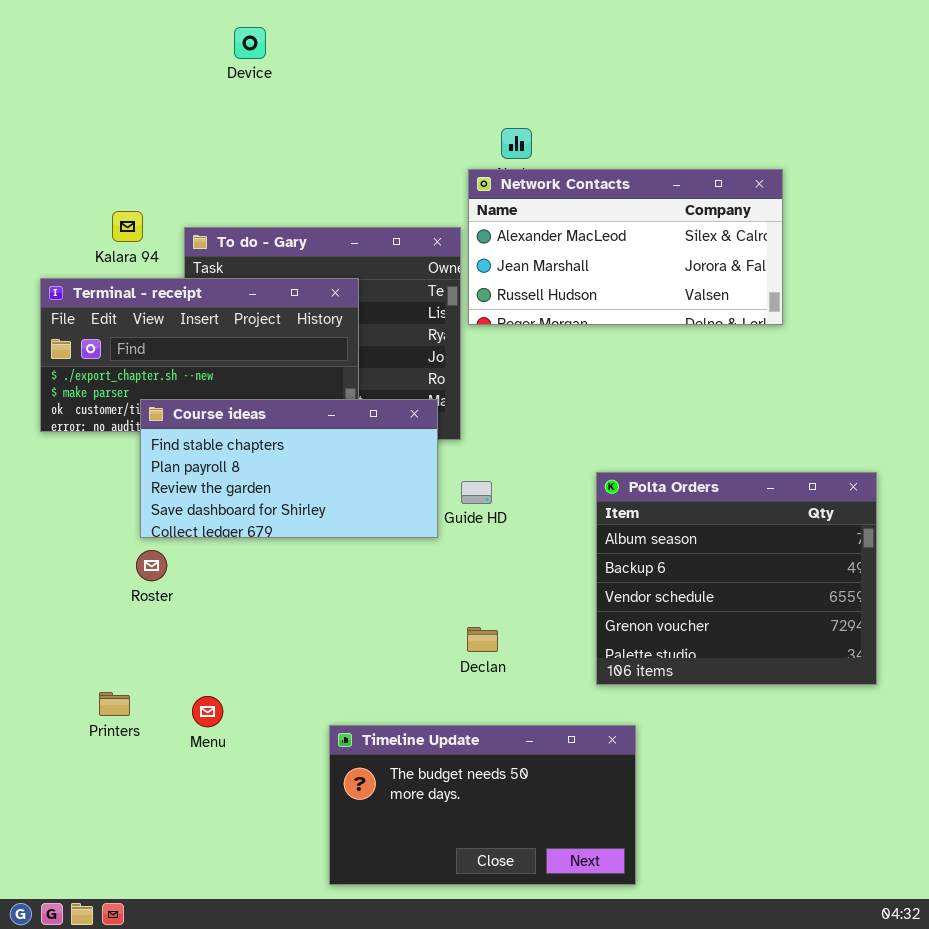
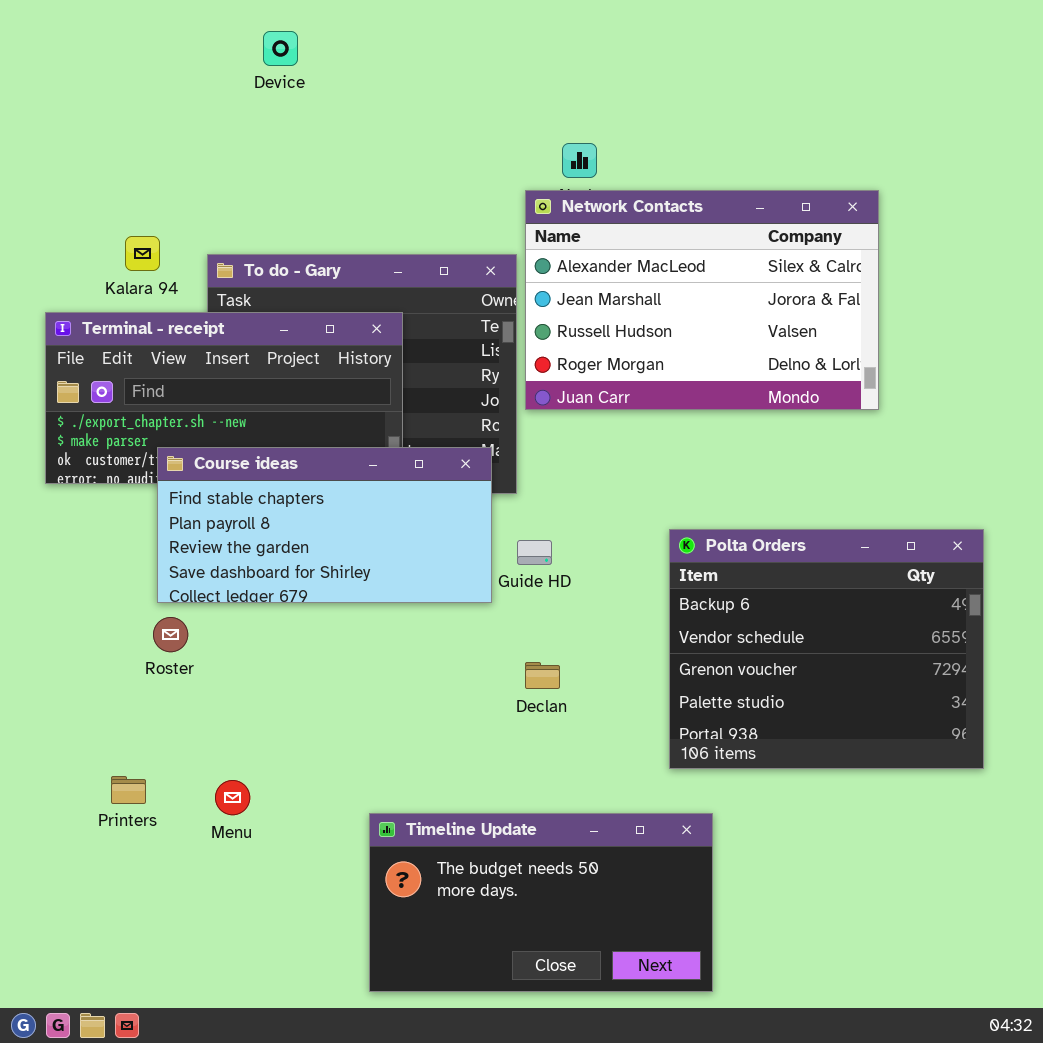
Network Contacts: [468,169,783,325] -> [525,190,879,410], resized
Polta Orders: [596,472,877,685] -> [669,529,984,769], scrolled down 1 row
Declan: [467,627,498,652] -> [525,662,560,689], moved

